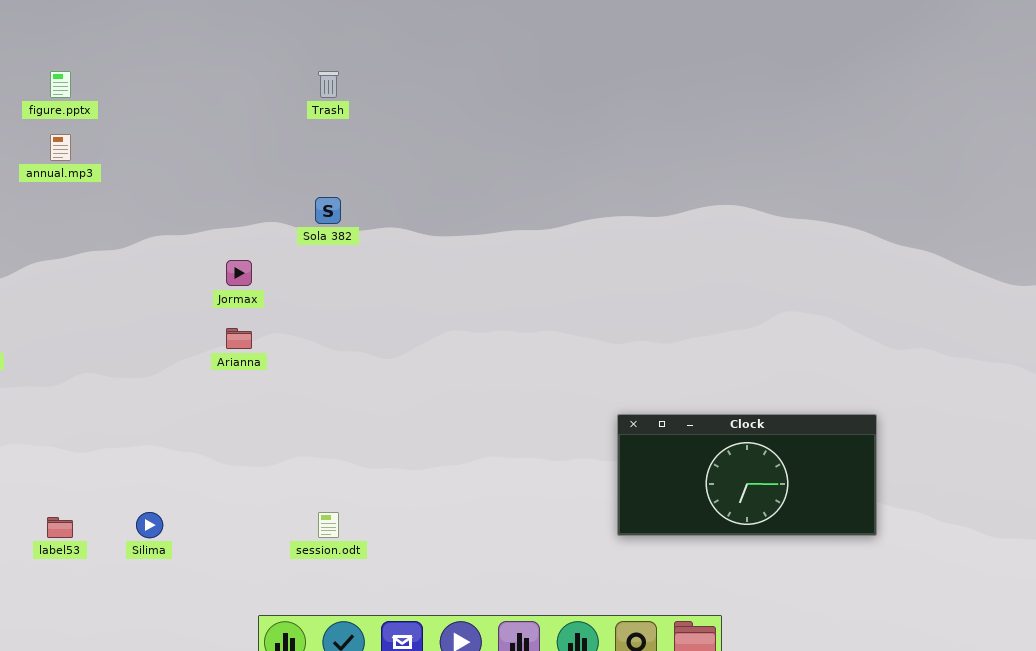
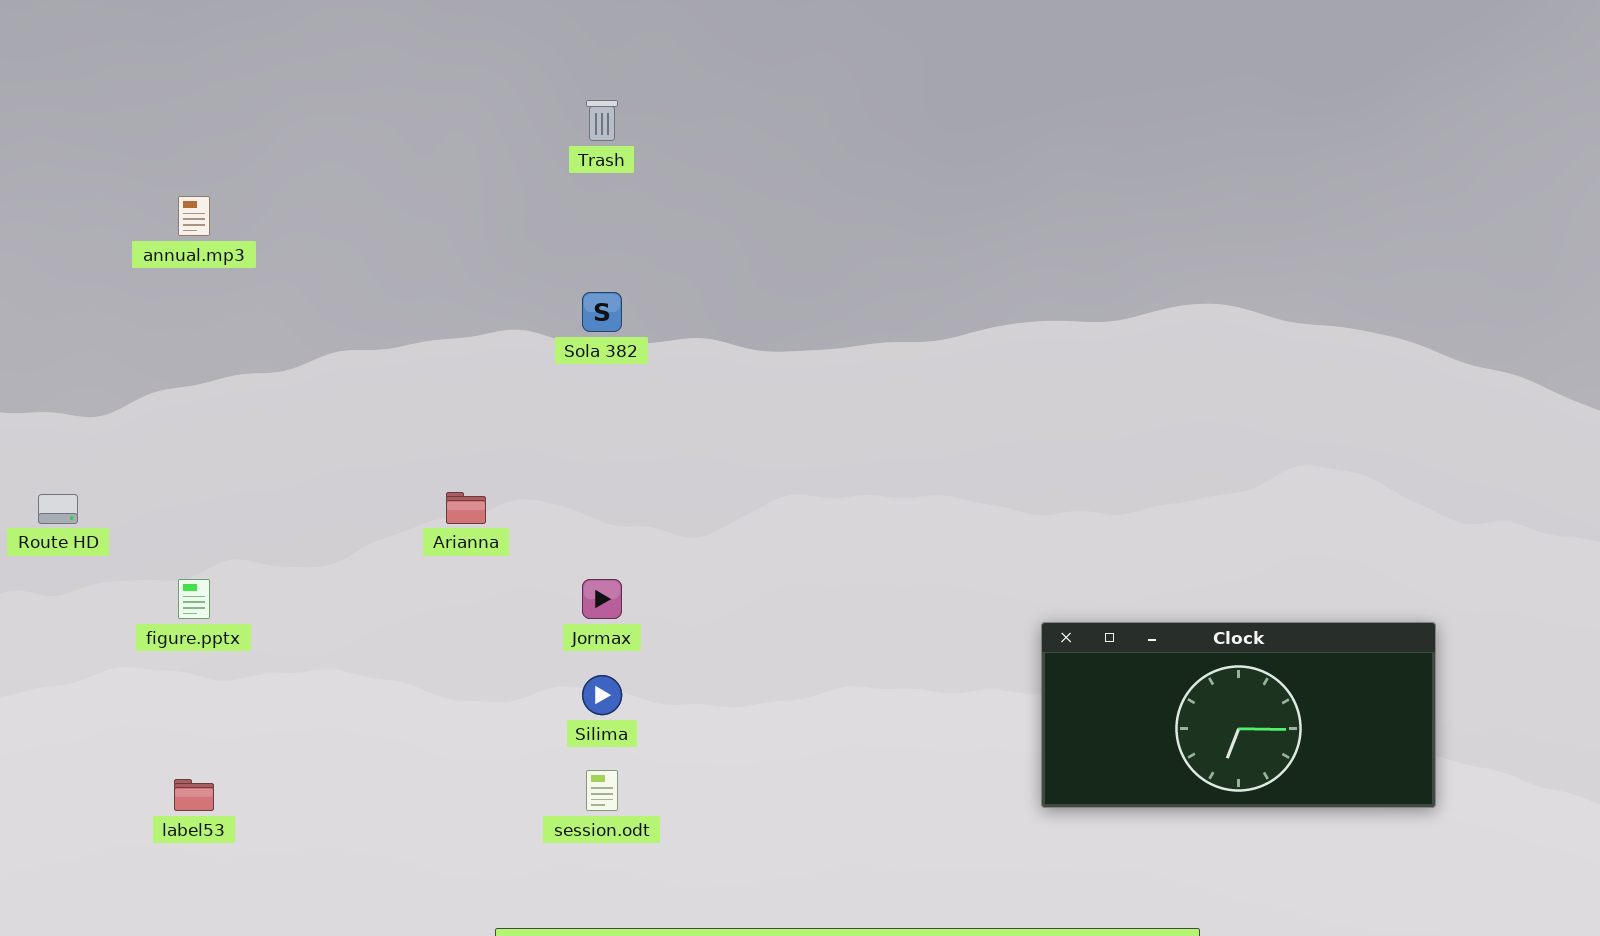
figure.pptx: [50,71,71,98] -> [178,579,210,619], moved
Jormax: [226,260,252,286] -> [582,579,622,619], moved
Silima: [136,512,163,538] -> [582,675,622,715], moved

